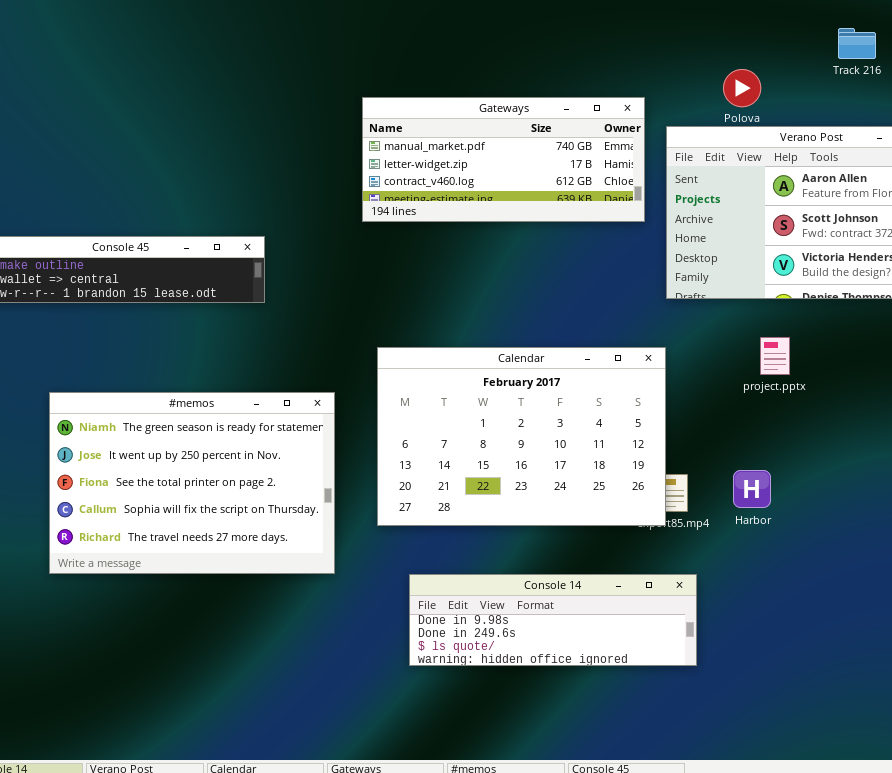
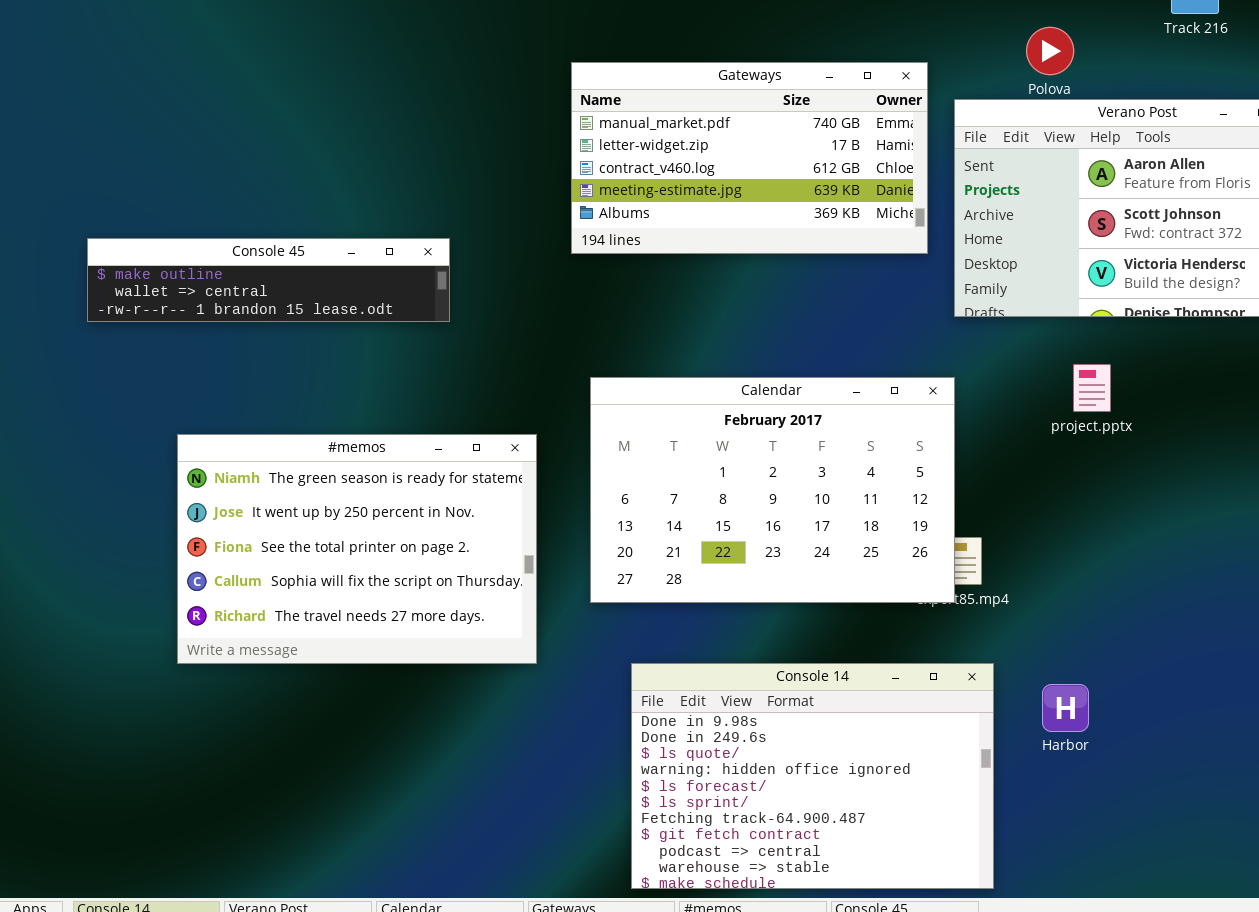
Gateways: [362,97,645,222] -> [571,62,928,254], resized
Harbor: [733,470,771,508] -> [1042,684,1089,732], moved
Console 14: [409,574,697,666] -> [631,663,994,889], resized

